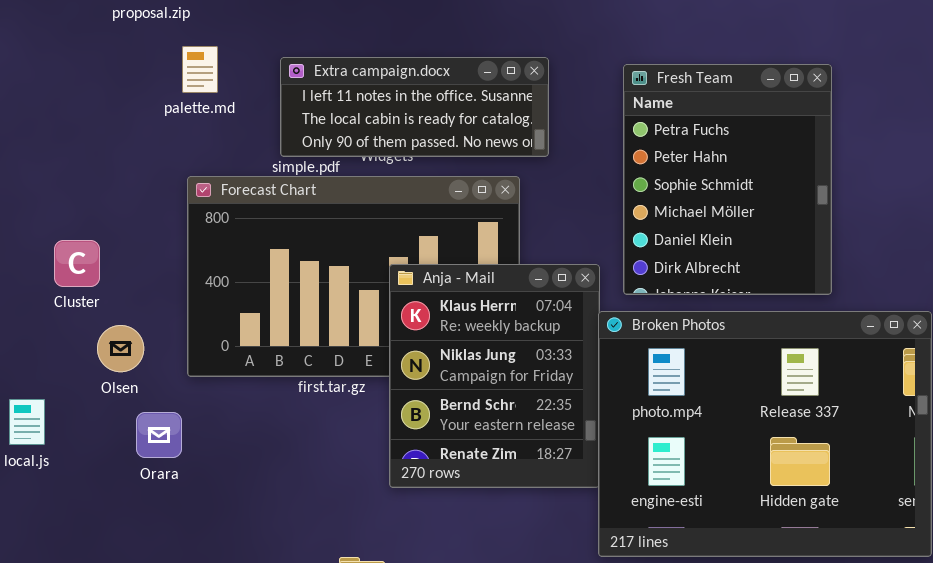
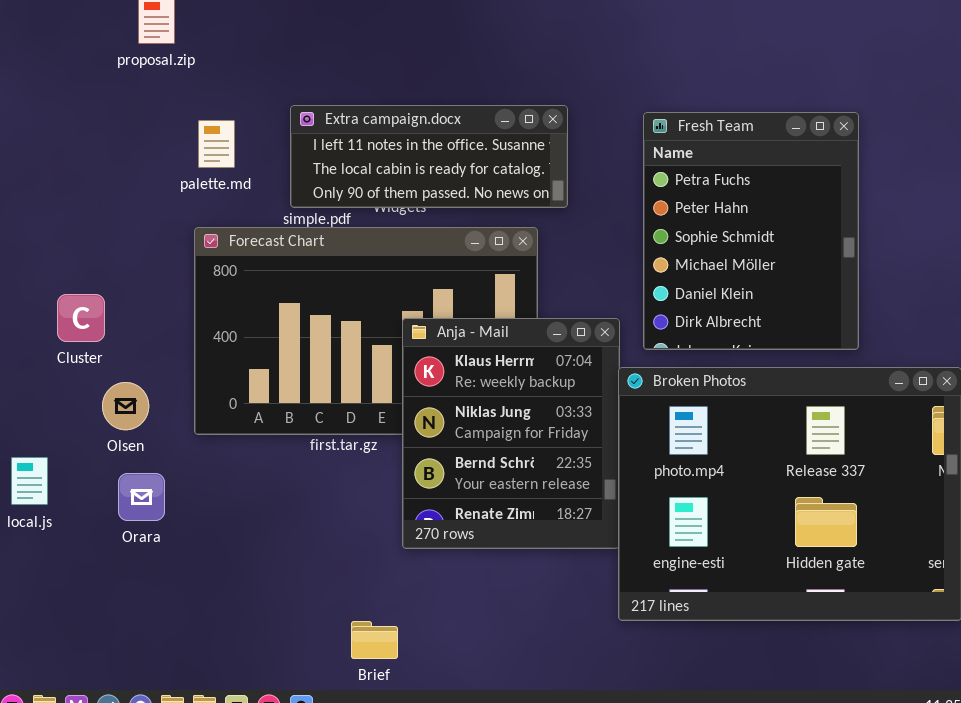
palette.md: [182,46,218,93] -> [198,120,235,168], moved
Orara: [136,412,182,458] -> [118,473,165,521], moved

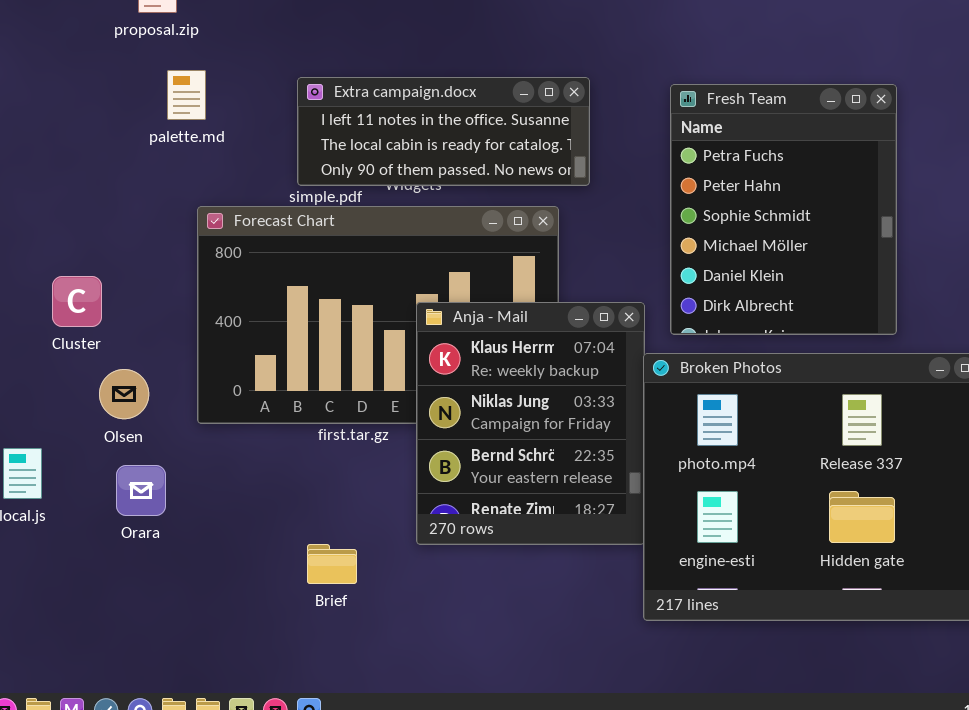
palette.md: [198,120,235,168] -> [167,70,206,120], moved
Brief: [351,621,398,659] -> [307,544,357,584], moved

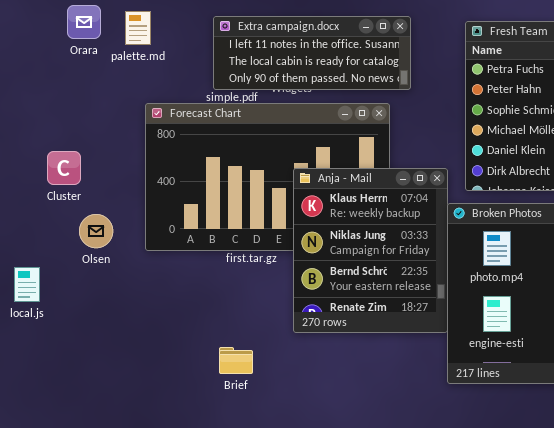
Orara: [116,465,166,516] -> [67,5,101,39], moved
Brief: [307,544,357,584] -> [219,347,253,374], moved

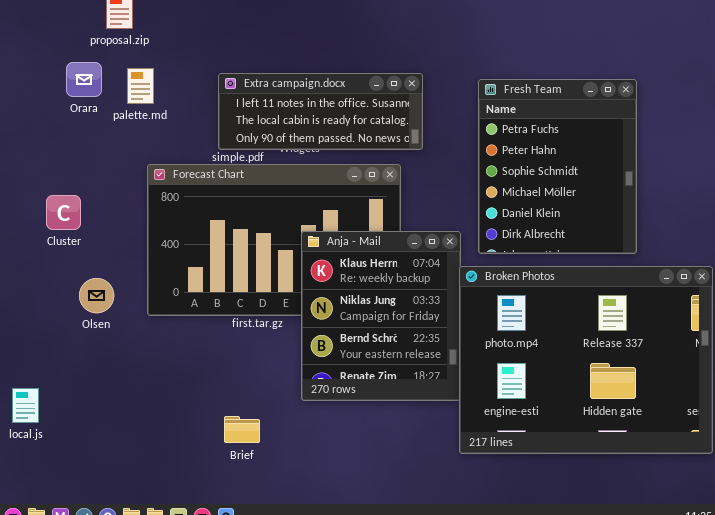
Cluster: [47,151,81,185] -> [46,195,81,230], moved
local.js: [14,267,40,302] -> [12,388,39,423], moved

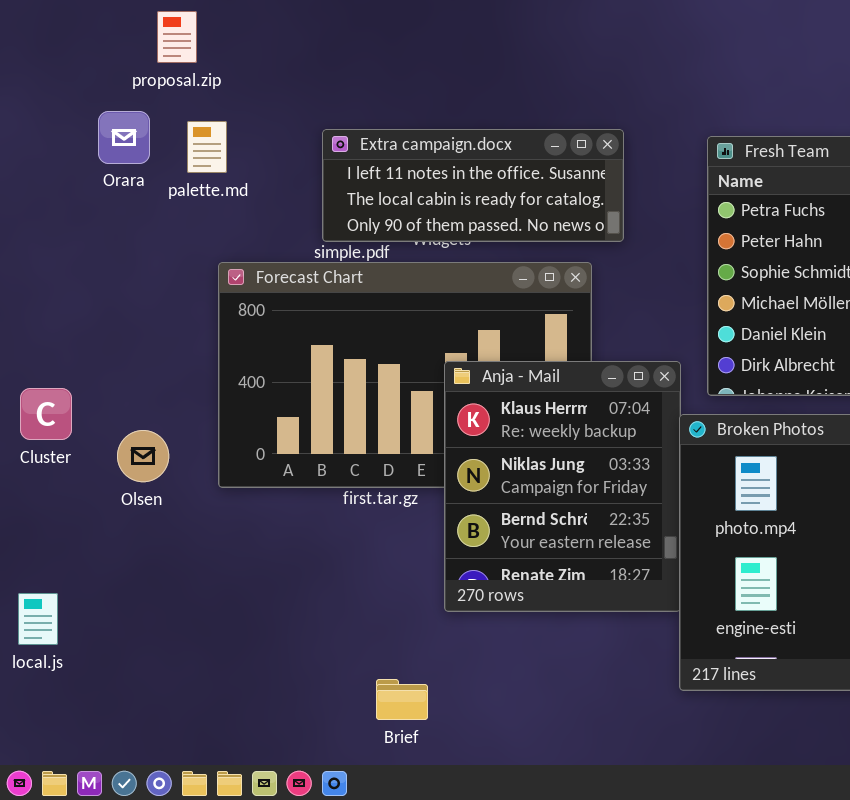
Cluster: [46,195,81,230] -> [20,388,72,440], moved
Brief: [224,416,260,443] -> [376,679,428,720], moved

